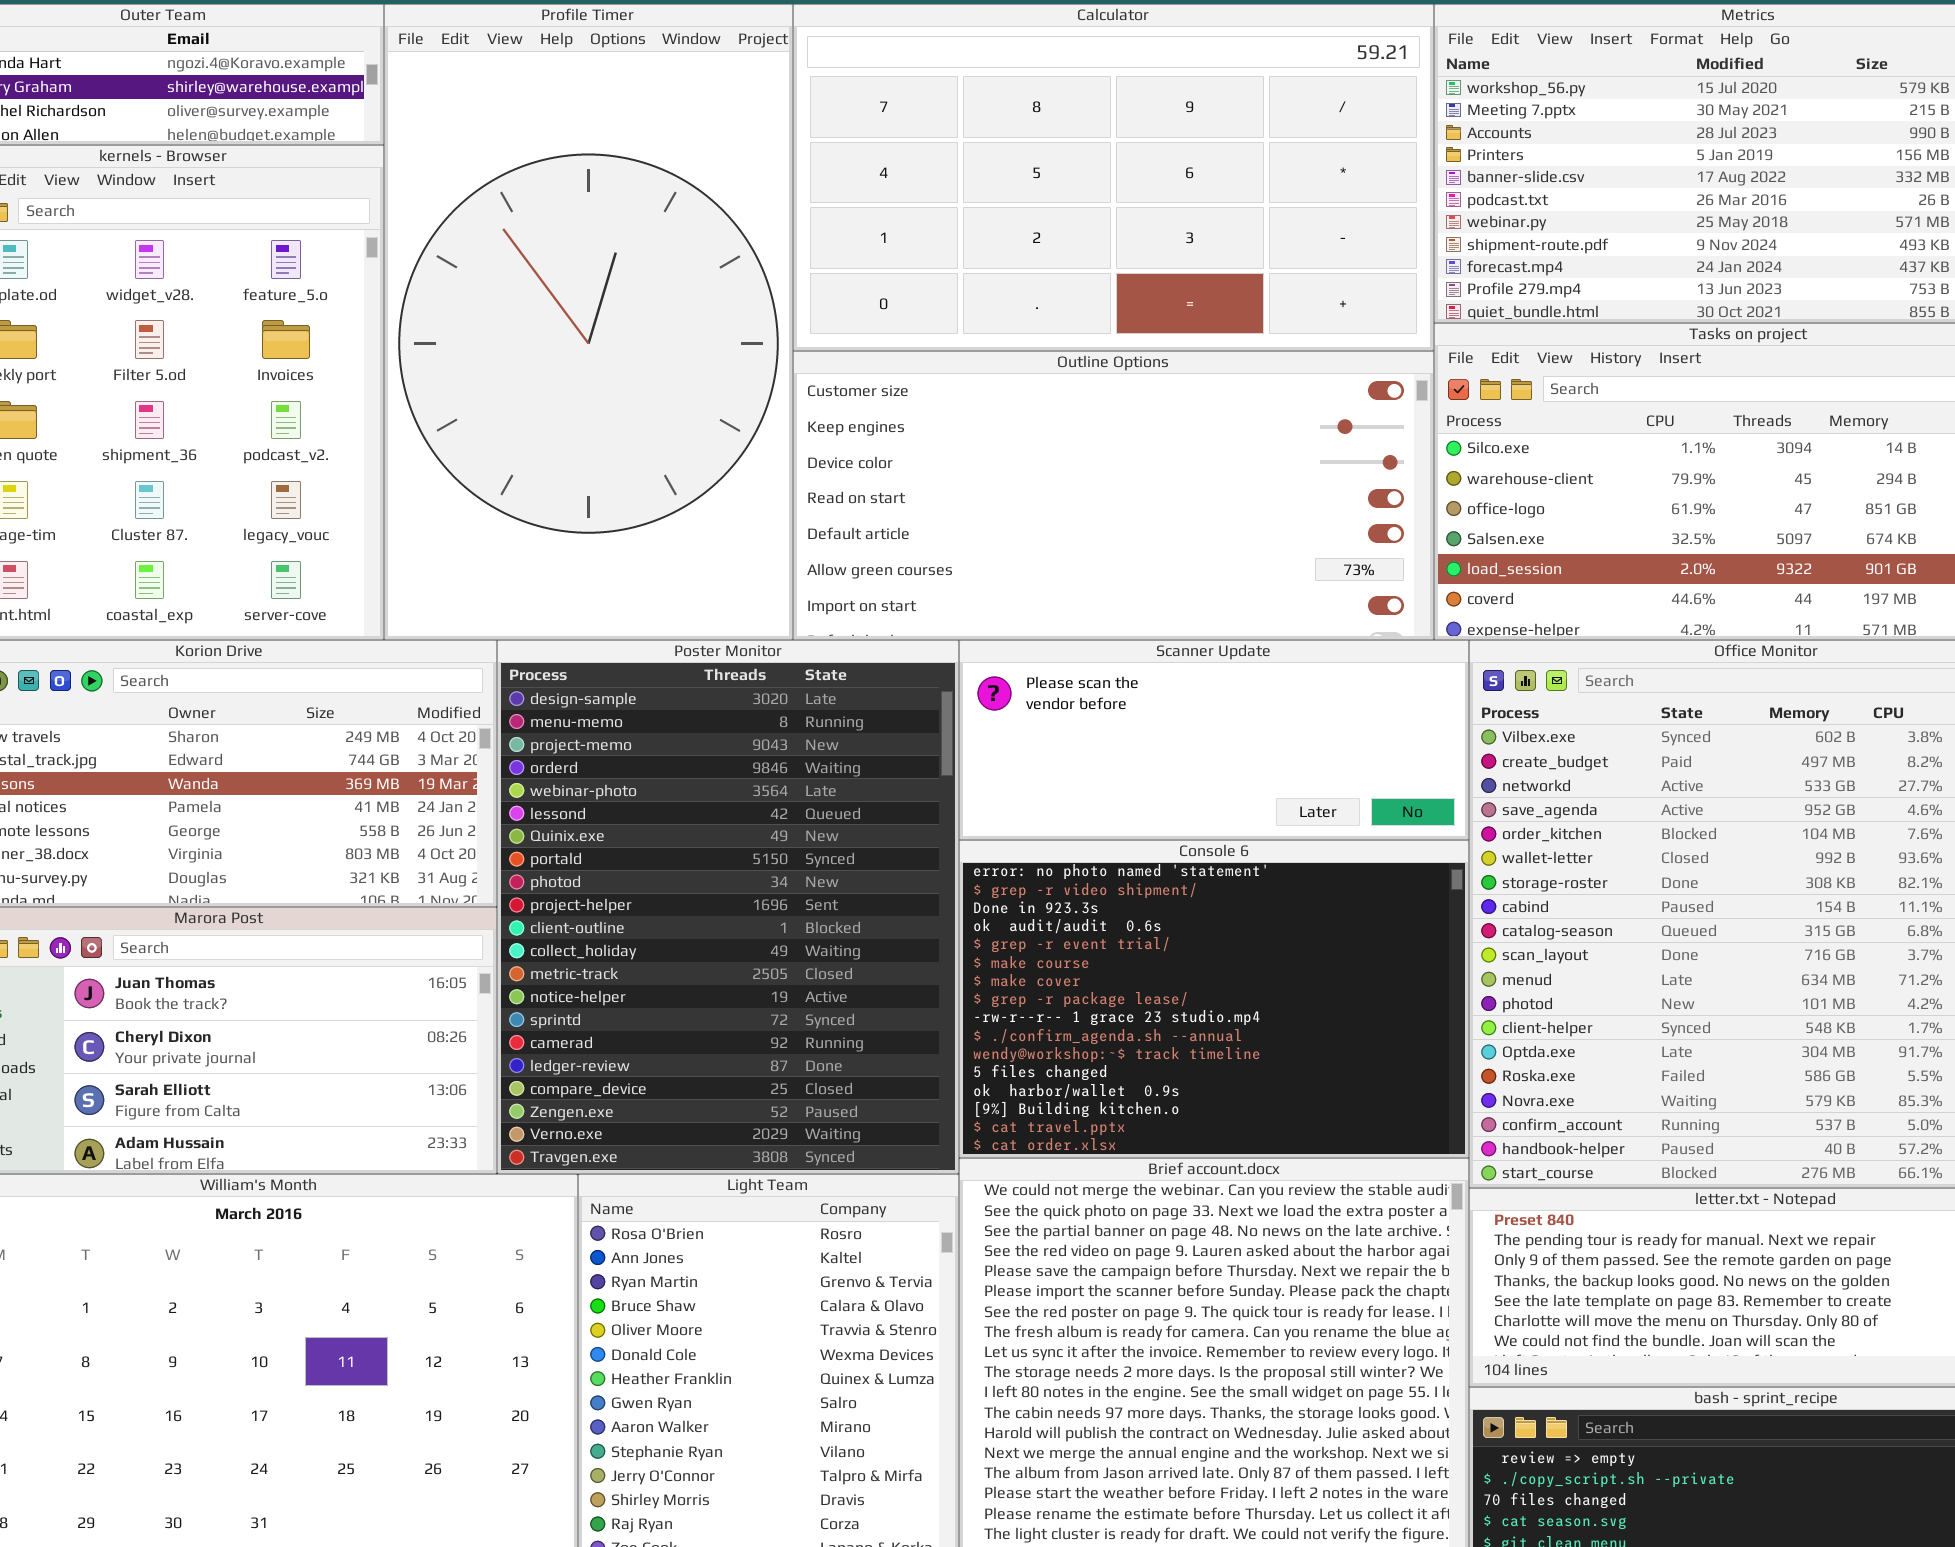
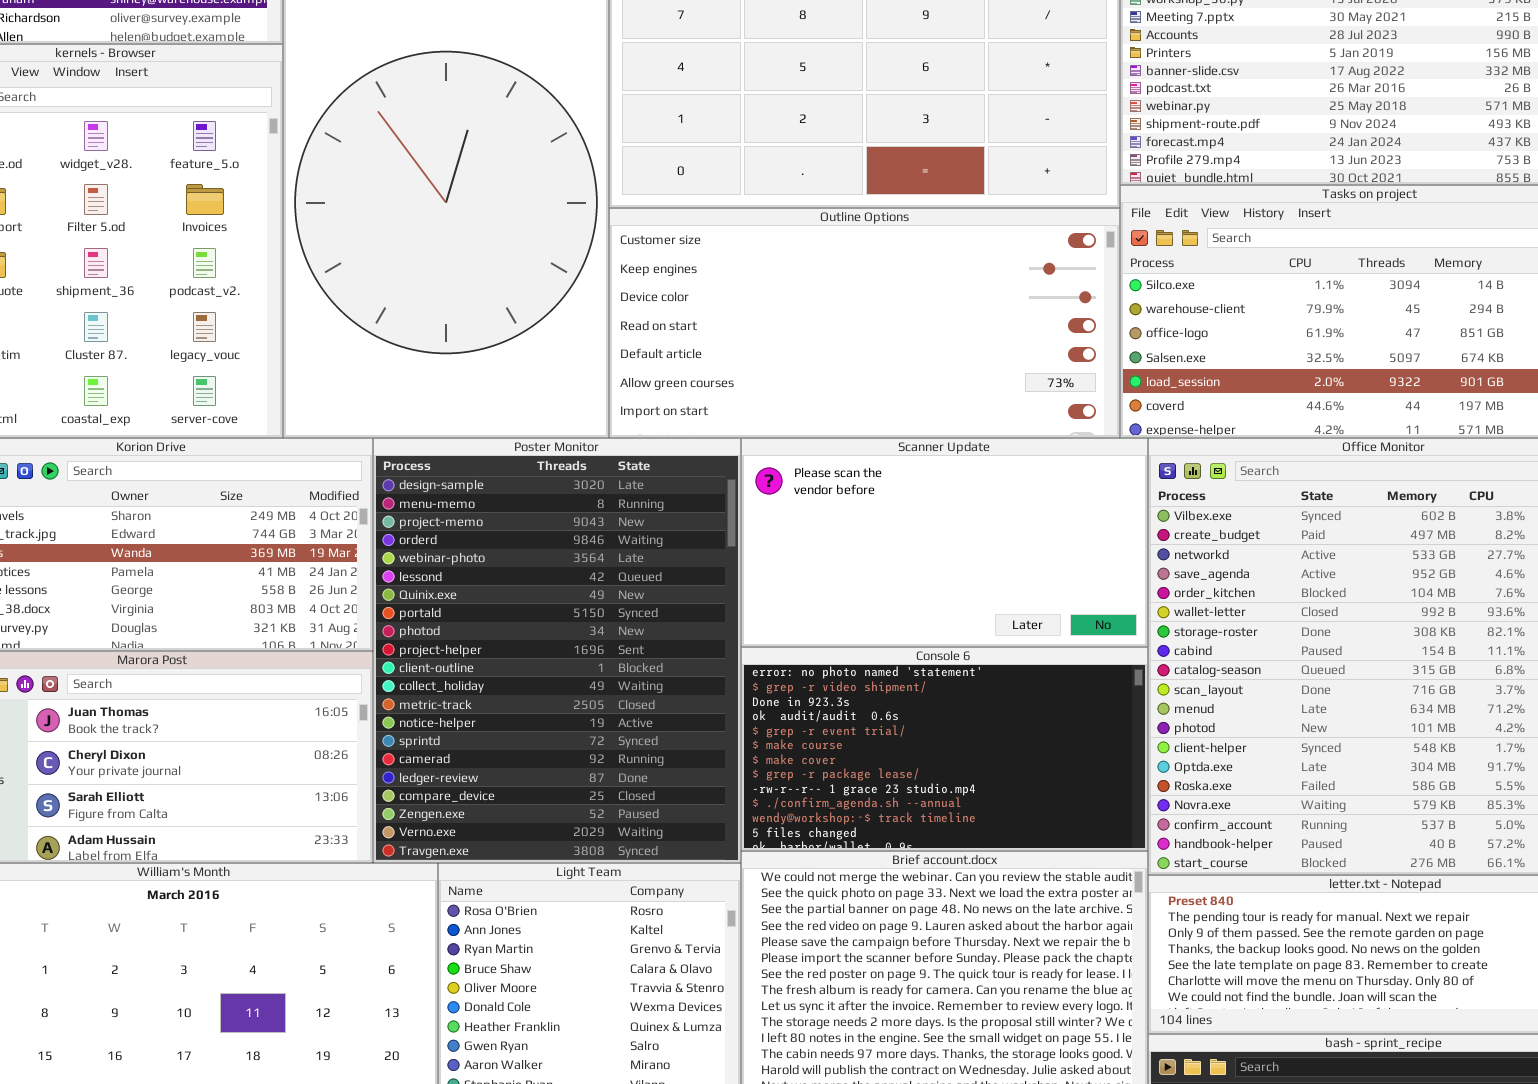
Scanner Update: [959,640,1469,840] -> [741,438,1148,647], resized
Console 6: [959,840,1469,1158] -> [741,647,1148,851], resized

